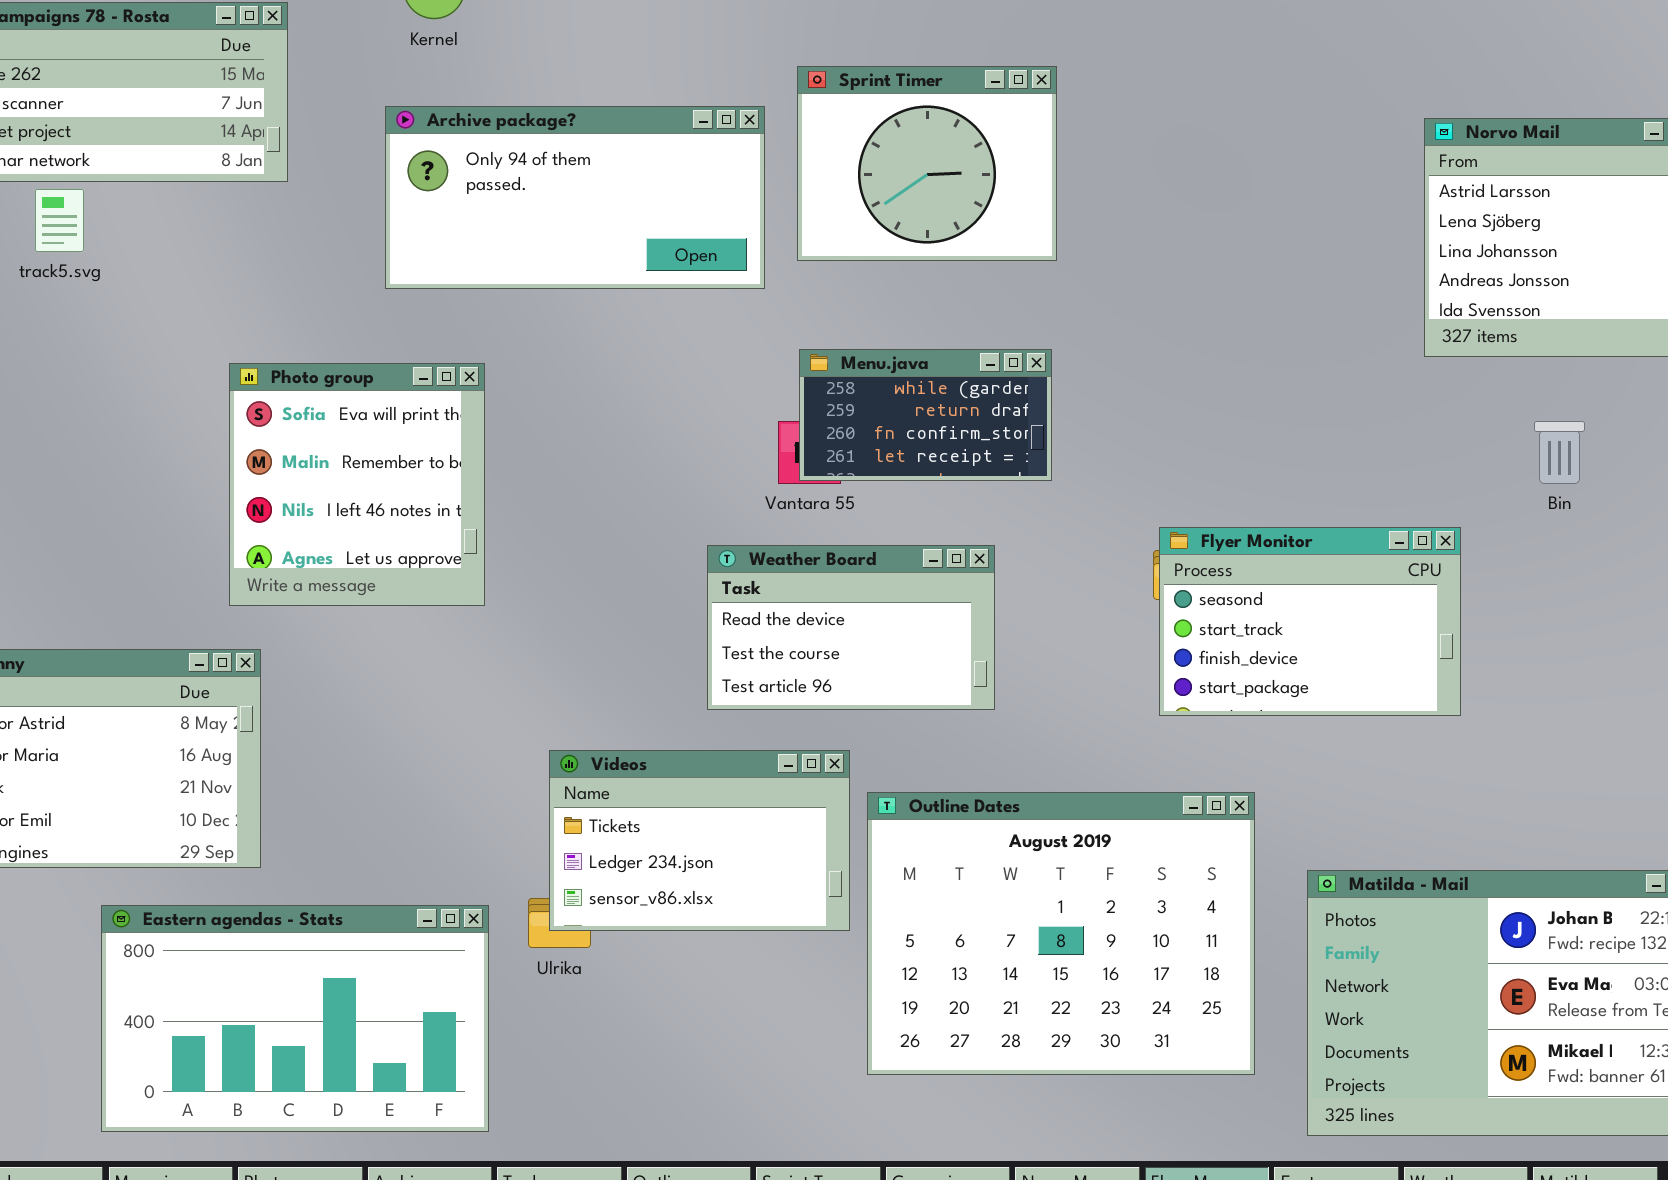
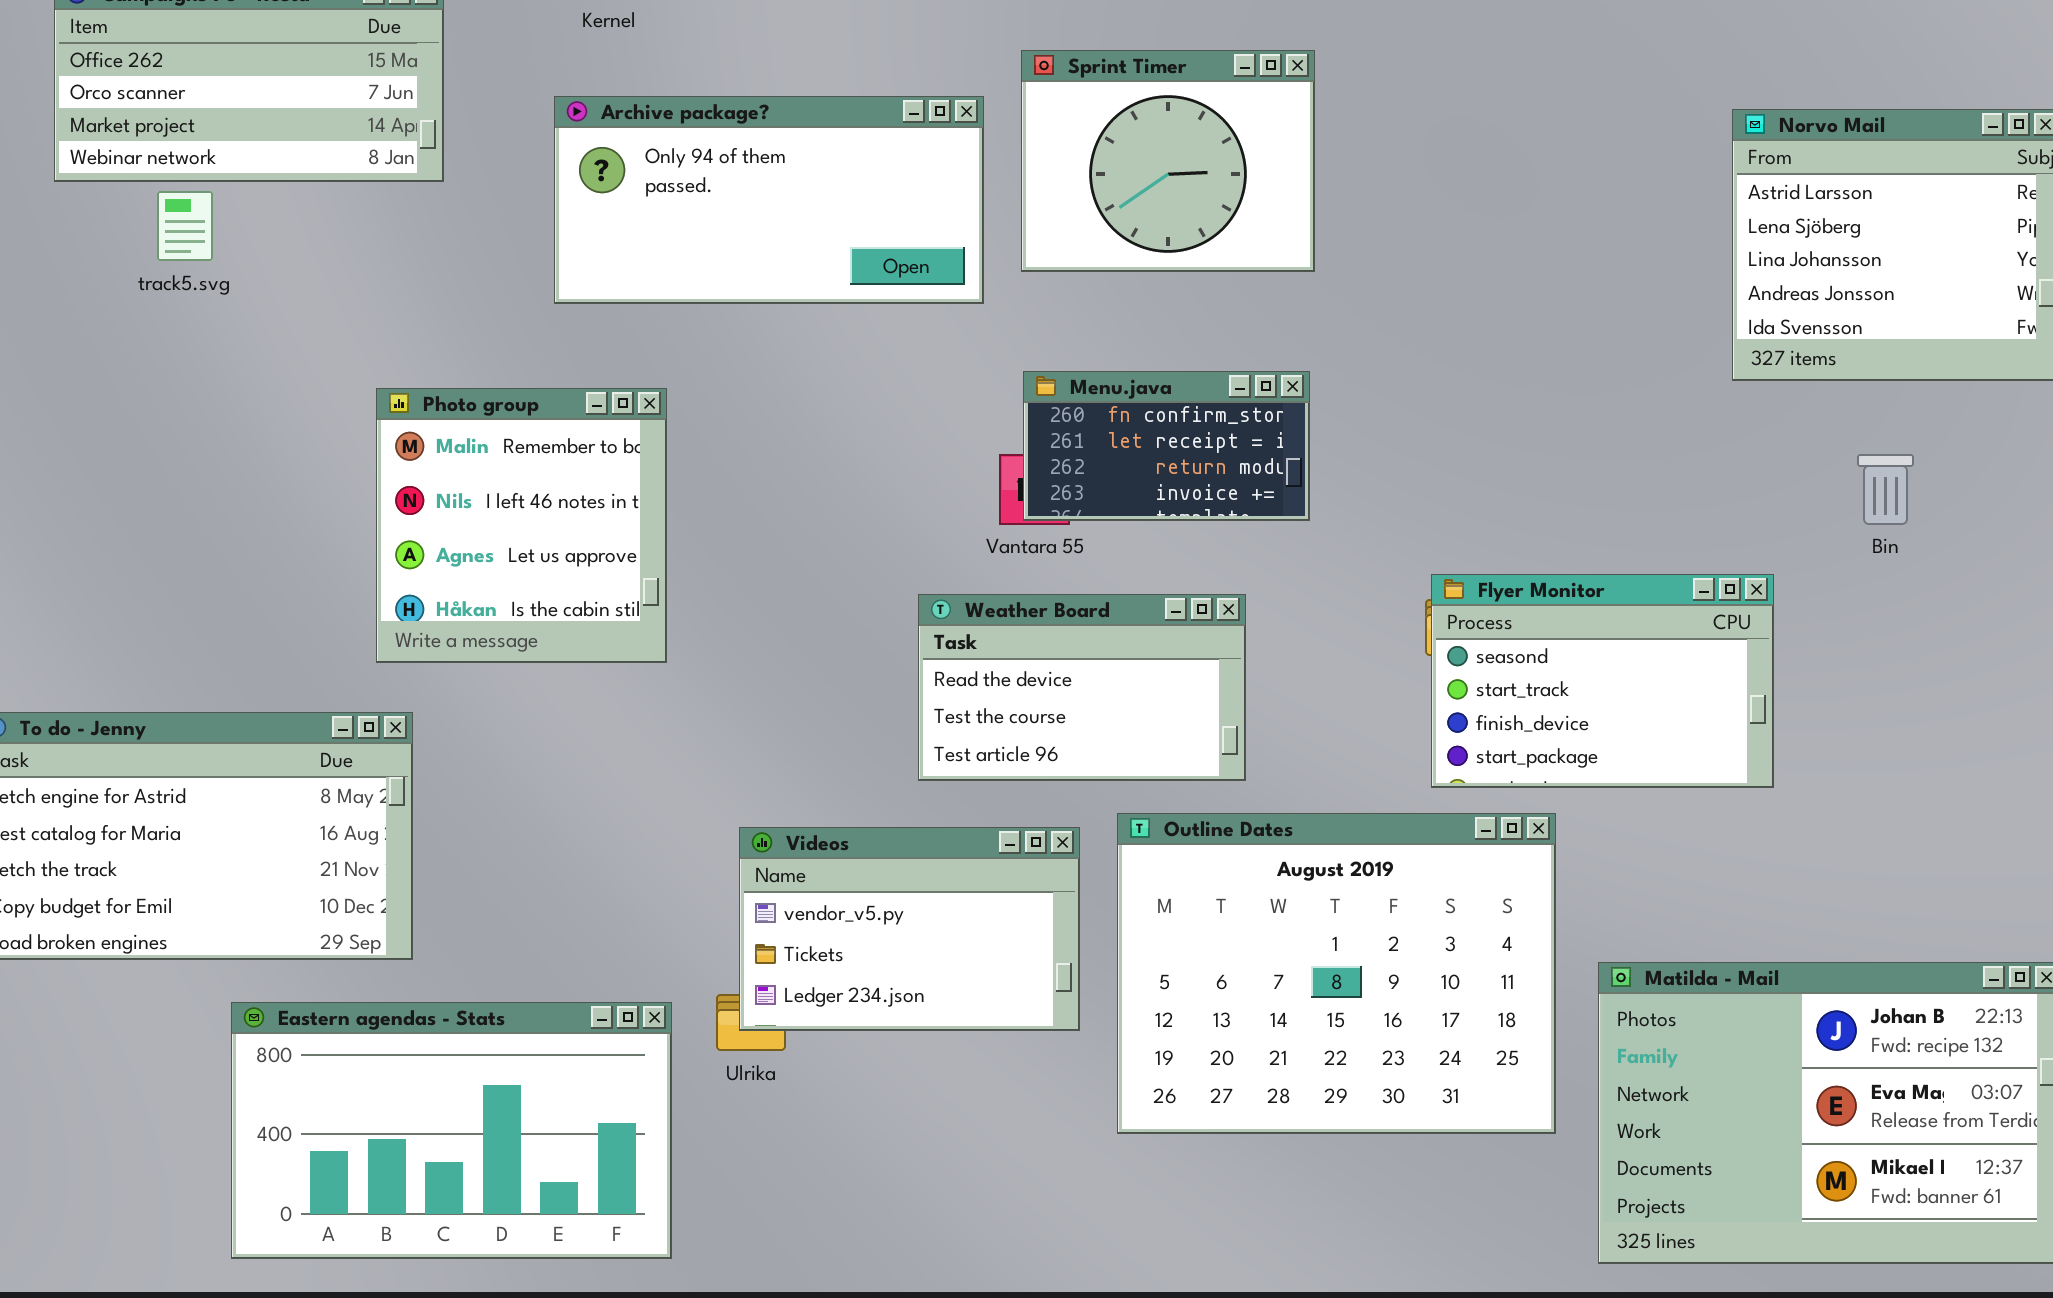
Menu.java: [799,349,1052,481] -> [1023,371,1310,521], scrolled down 2 rows
Photo group: [229,363,485,606] -> [376,388,667,663], scrolled down 1 row
Videos: [549,750,850,931] -> [739,827,1080,1031], scrolled up 1 row
Outline Dates: [867,792,1255,1075] -> [1117,813,1556,1134], moved

